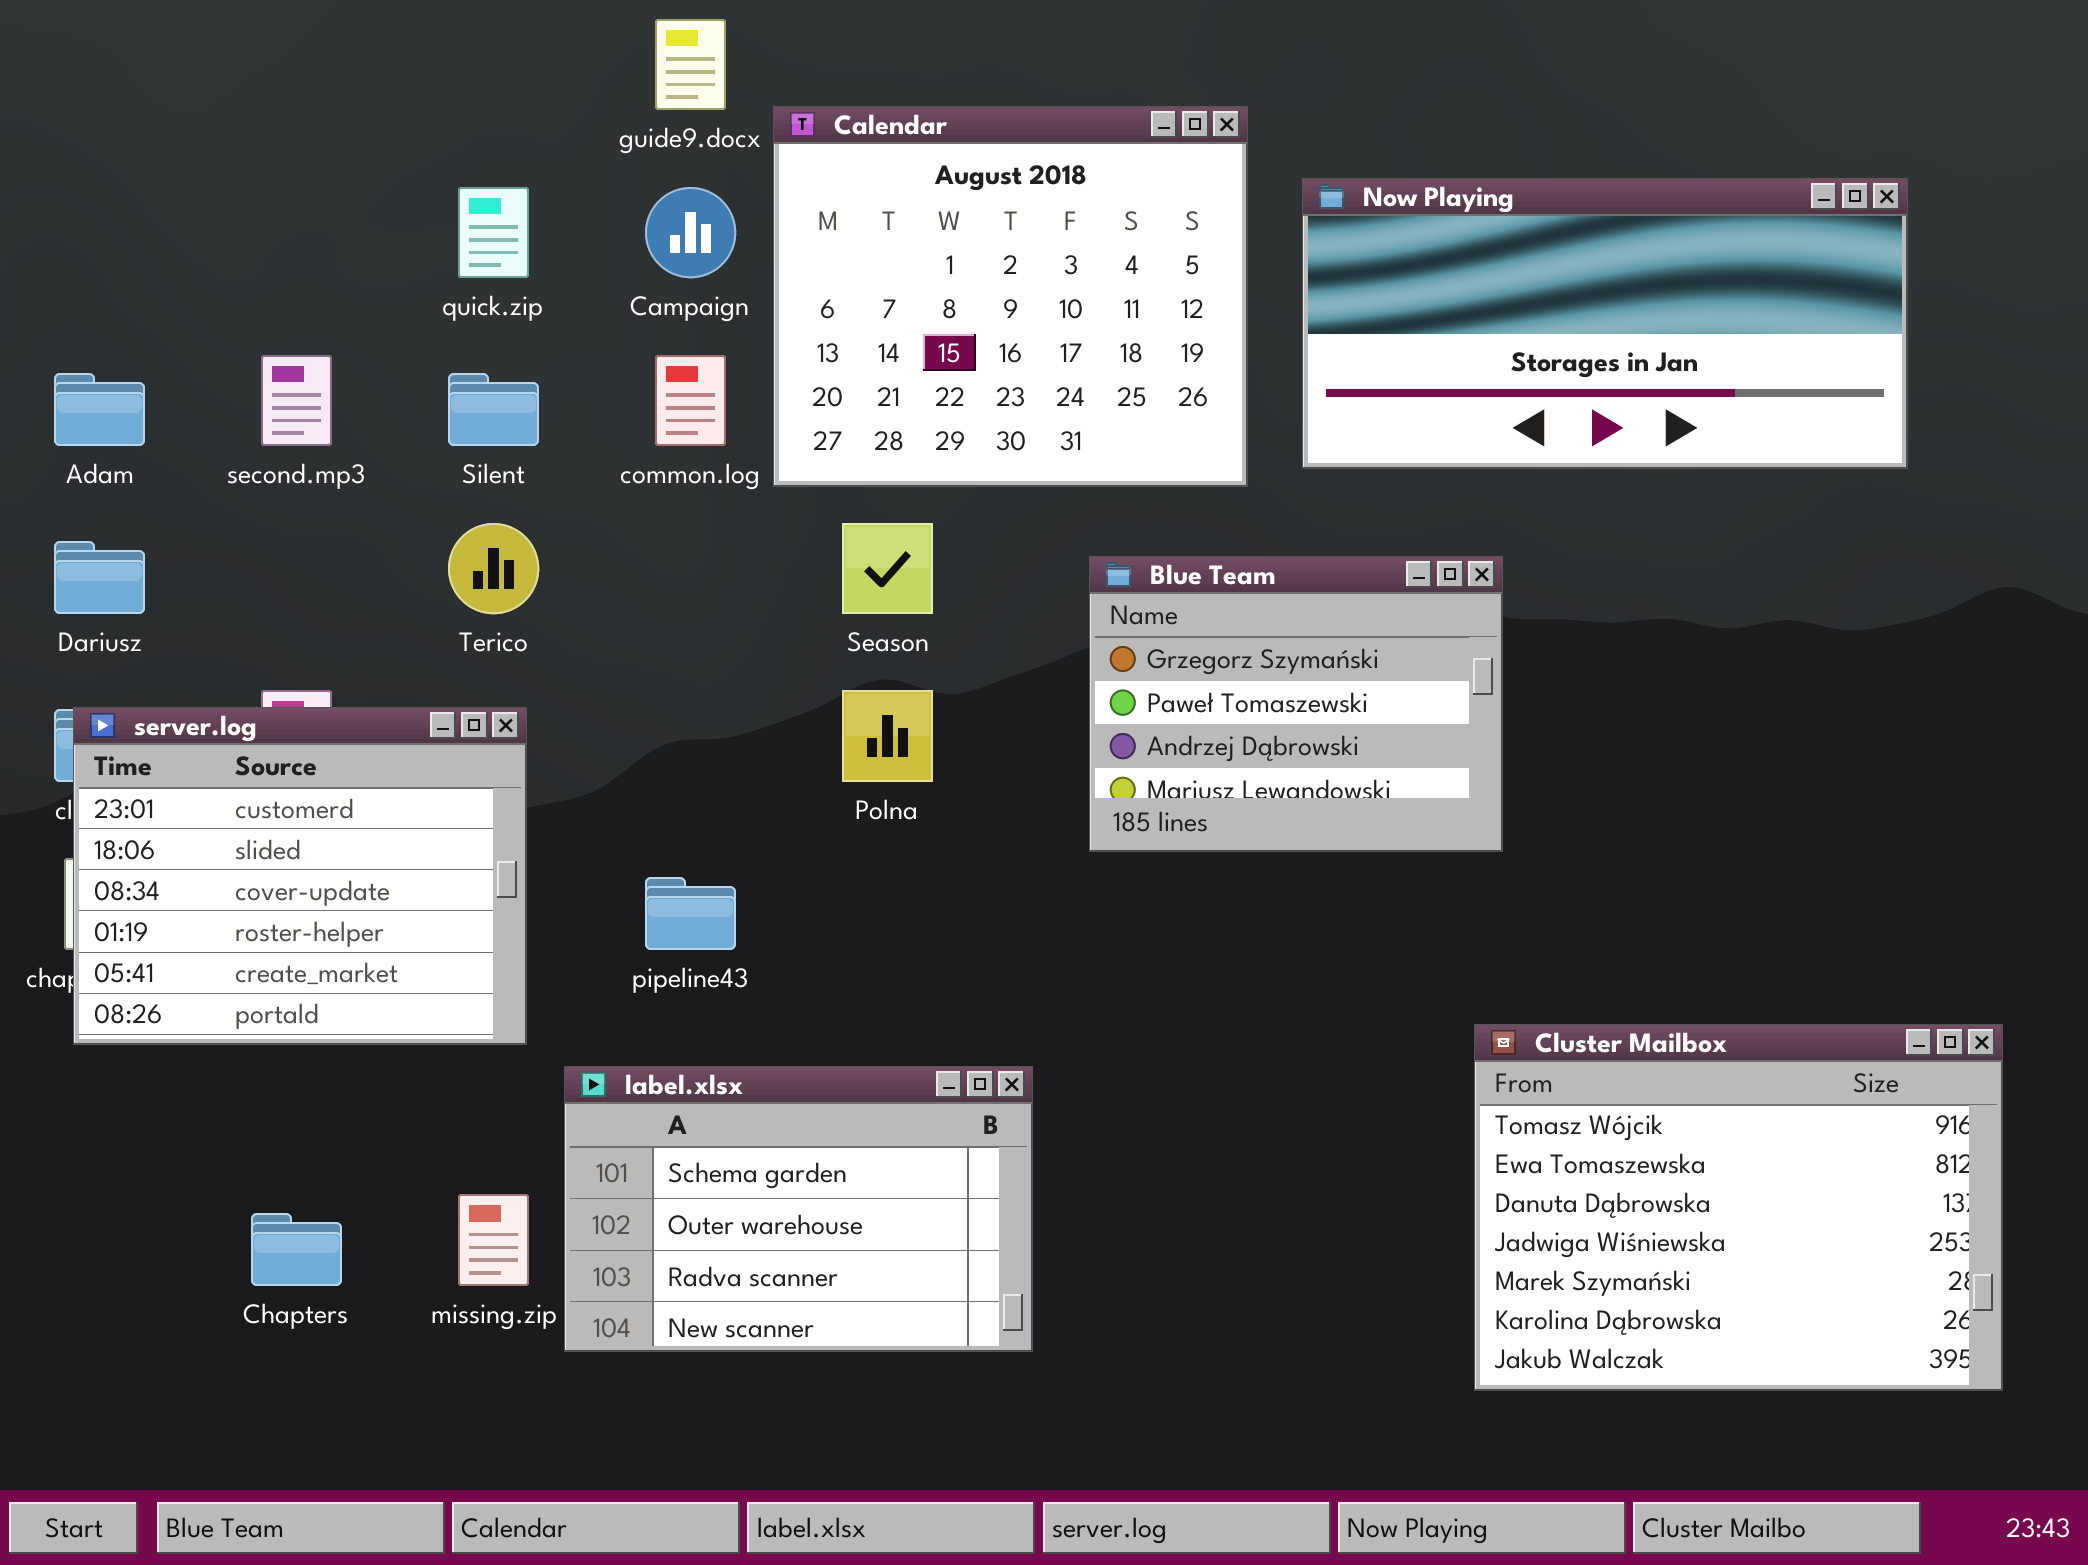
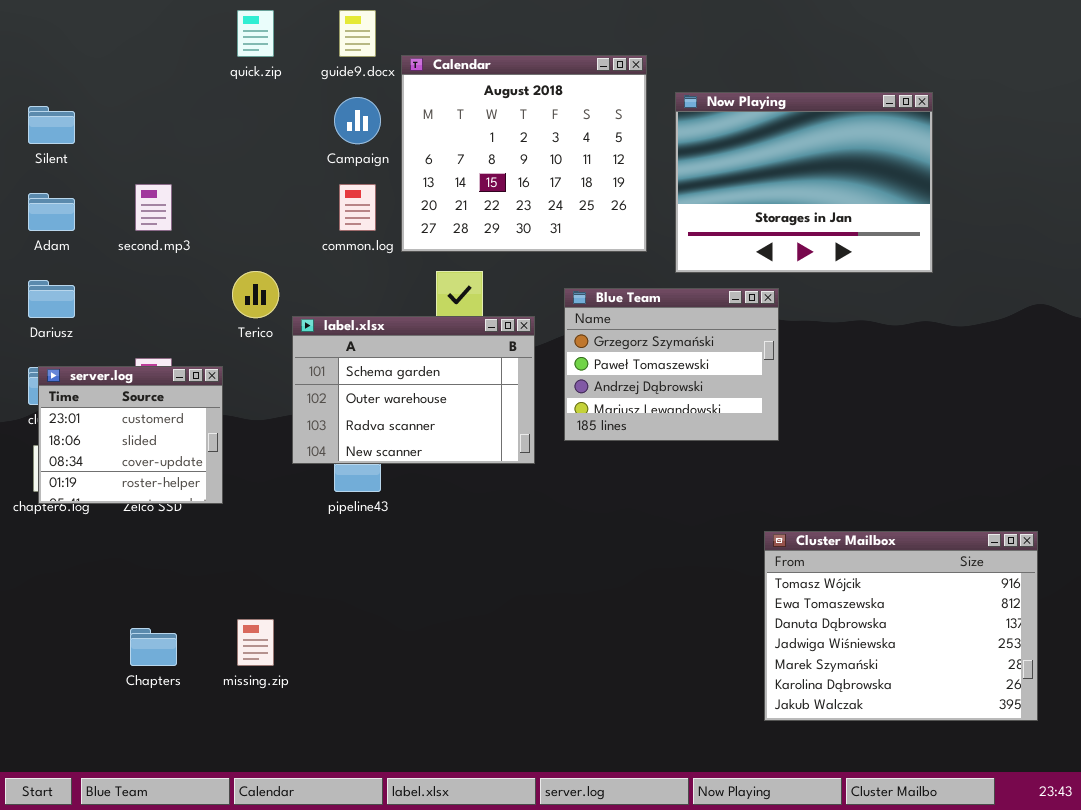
Now Playing: [1302,178,1908,469] -> [675,92,933,273], resized
quick.zip: [458,187,529,278] -> [237,10,274,57], moved
Silent: [448,373,539,446] -> [28,106,75,144], moved
server.log: [73,707,527,1045] -> [38,366,223,504], resized
label.xlsx: [564,1066,1033,1352] -> [292,316,535,464], moved

